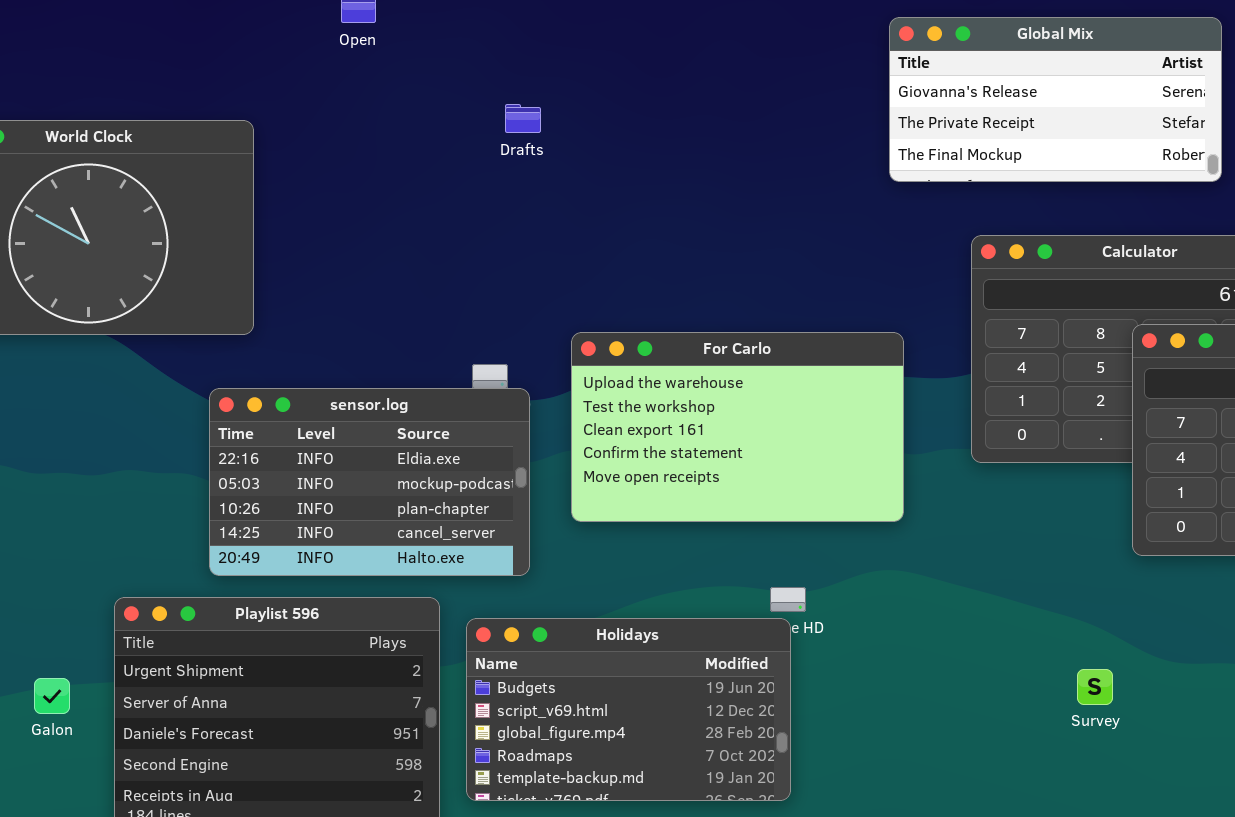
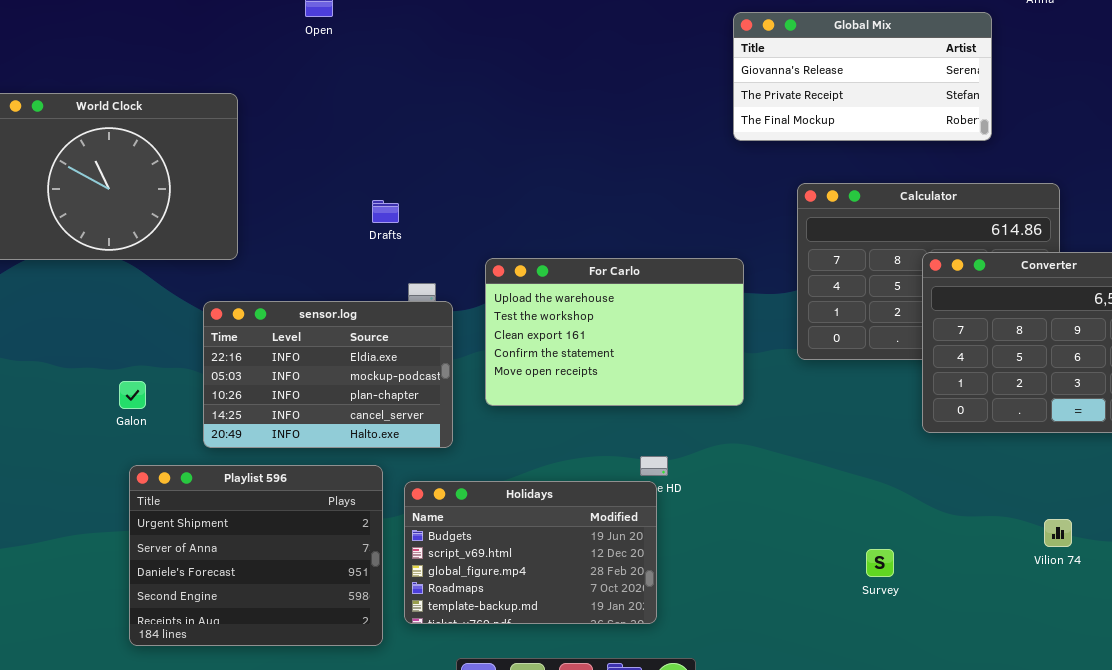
Drafts: [505,104,541,133] -> [372,200,399,223], moved
Survey: [1077,669,1113,705] -> [866,549,894,577], moved
Galon: [34,678,70,714] -> [119,381,146,409], moved

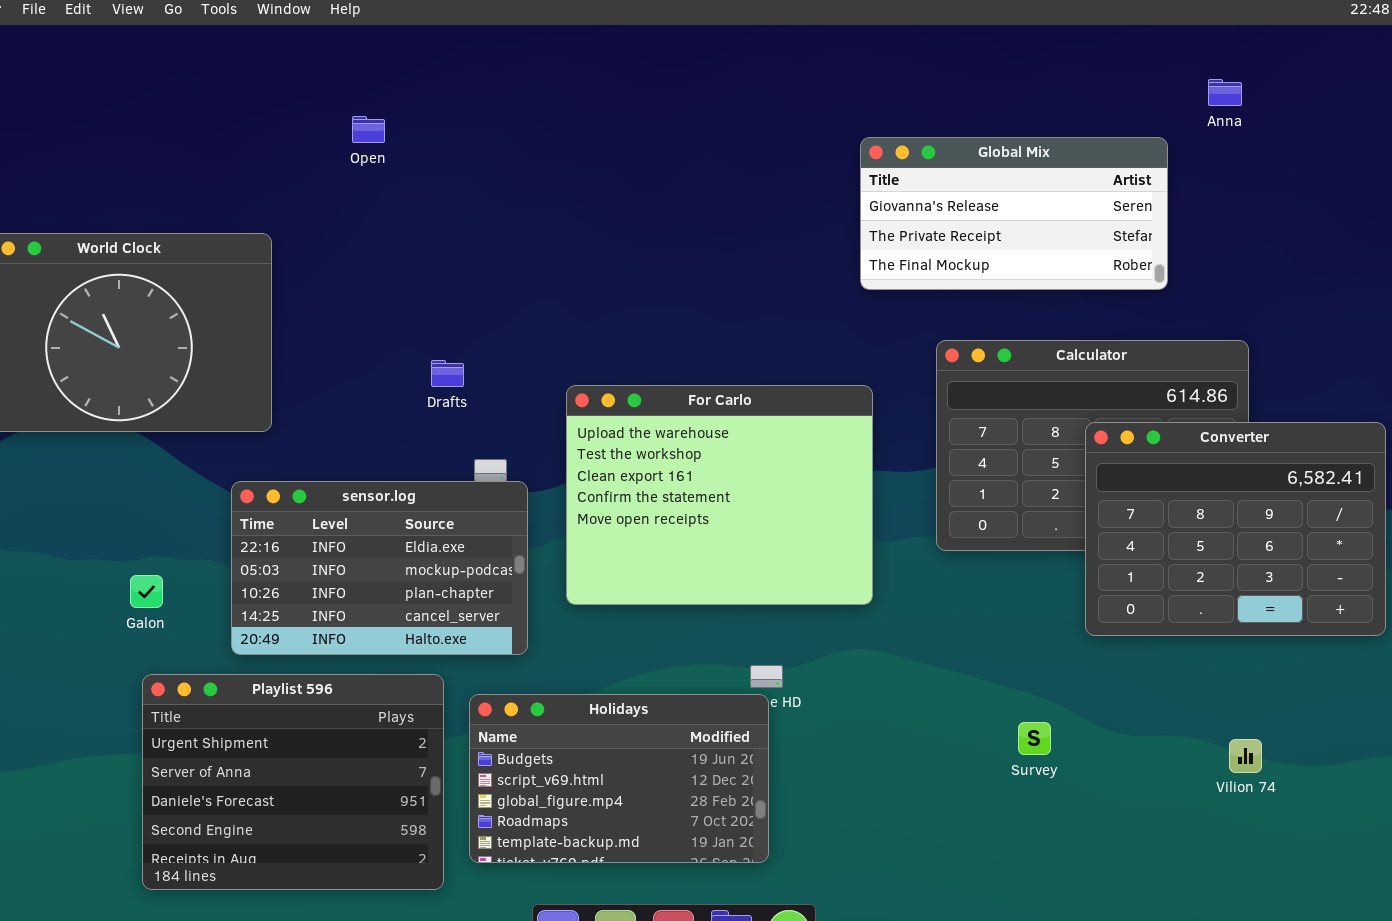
For Carlo: [485,258,744,406] -> [566,385,873,605], resized
Survey: [866,549,894,577] -> [1018,722,1051,755], moved

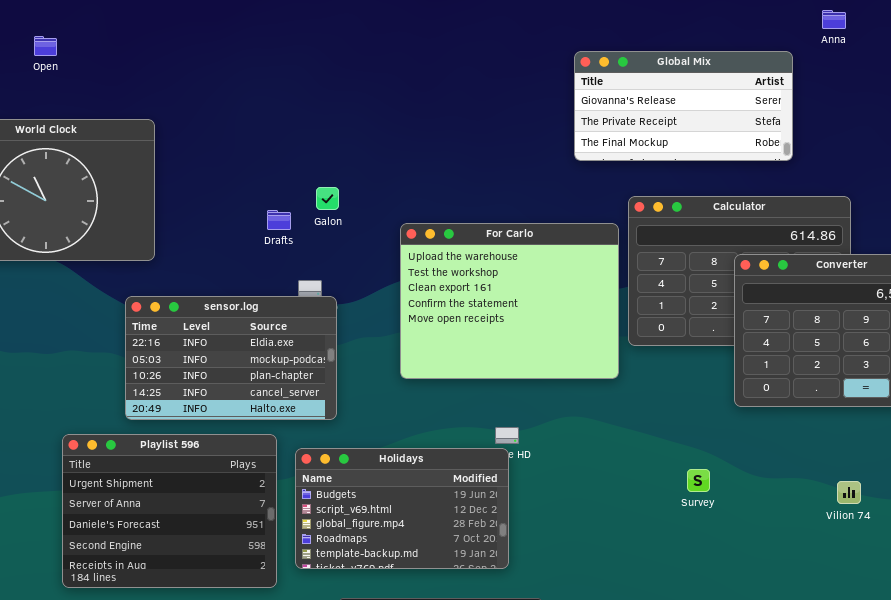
Open: [352,116,385,143] -> [34,36,57,56], moved
For Carlo: [566,385,873,605] -> [400,223,619,379], moved
Galon: [130,575,163,608] -> [316,187,339,210], moved

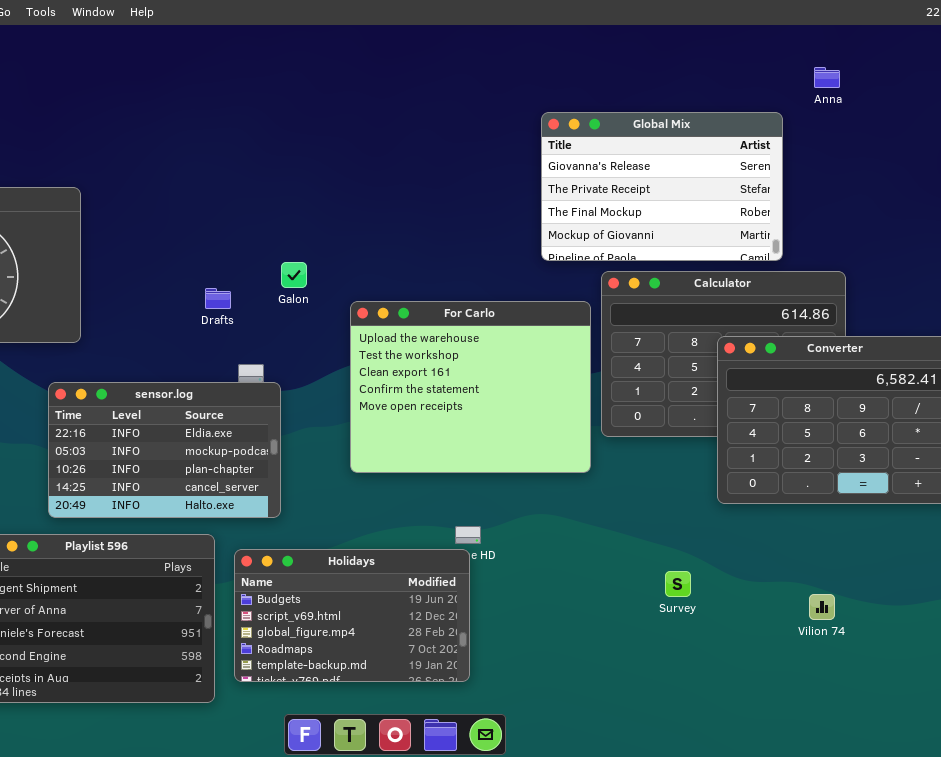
Global Mix: [574,51,793,161] -> [541,112,783,261], resized
Galon: [316,187,339,210] -> [281,262,307,288], moved
Vilion 74: [837,481,861,504] -> [809,594,835,620], moved

